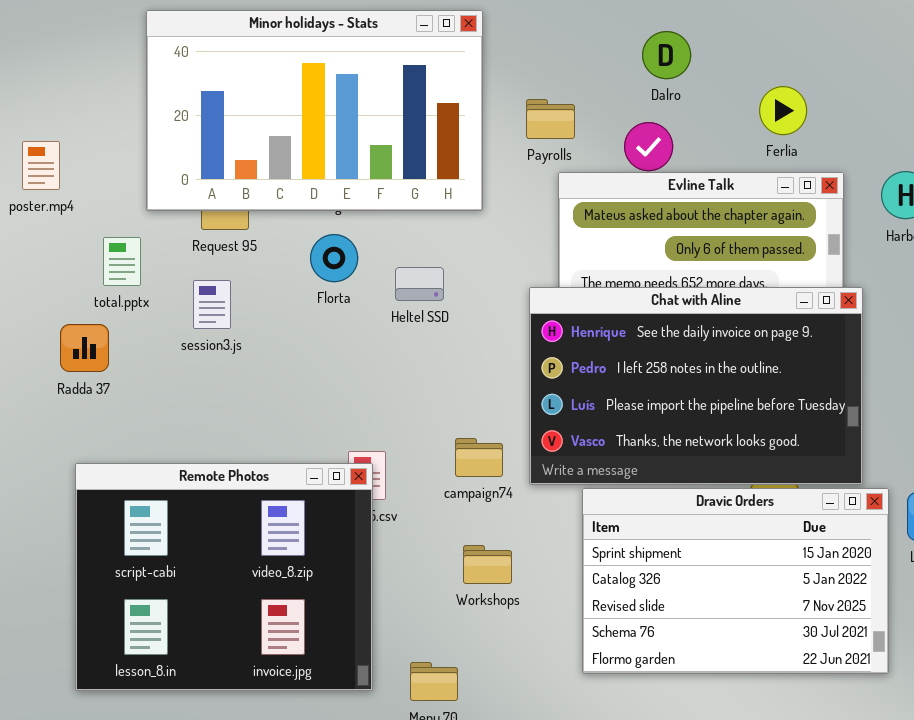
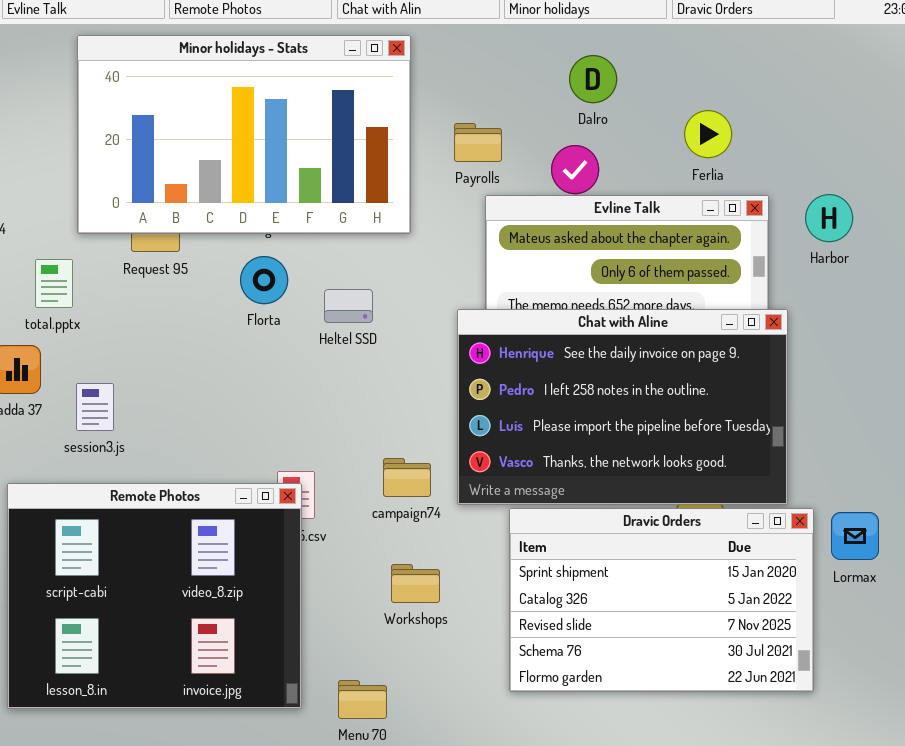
session3.js: [193,280,231,329] -> [76,383,114,431], moved

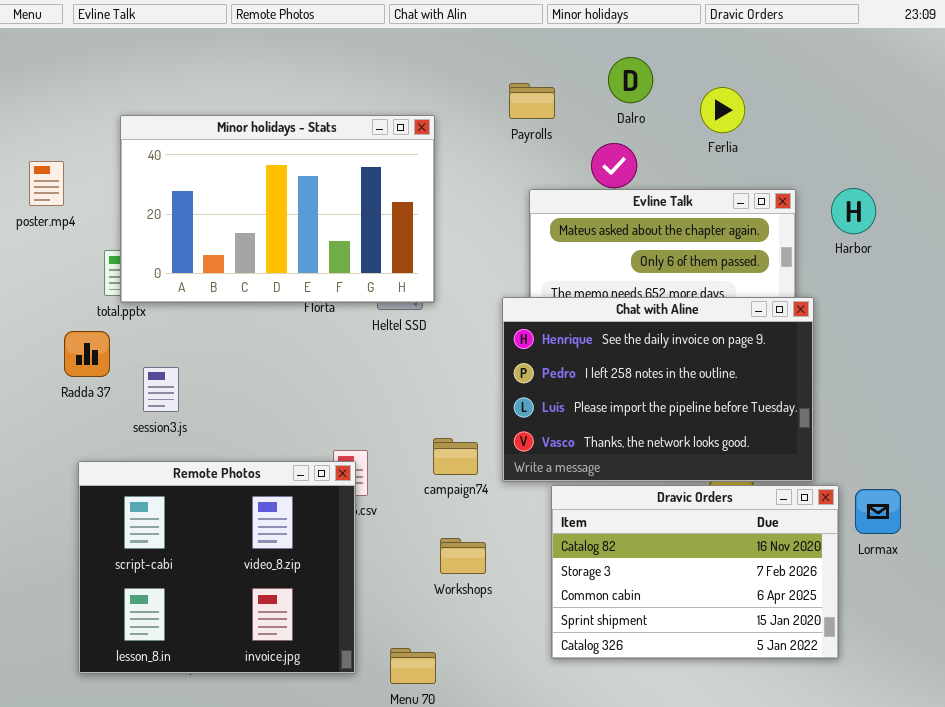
Minor holidays - Stats: [77,35,411,234] -> [120,115,435,303], moved
Ferlia: [684,110,732,158] -> [700,87,745,133], moved
Payrolls: [454,123,502,162] -> [509,83,555,119], moved
Dravic Orders: [509,508,814,692] -> [551,485,839,659], scrolled up 3 rows

